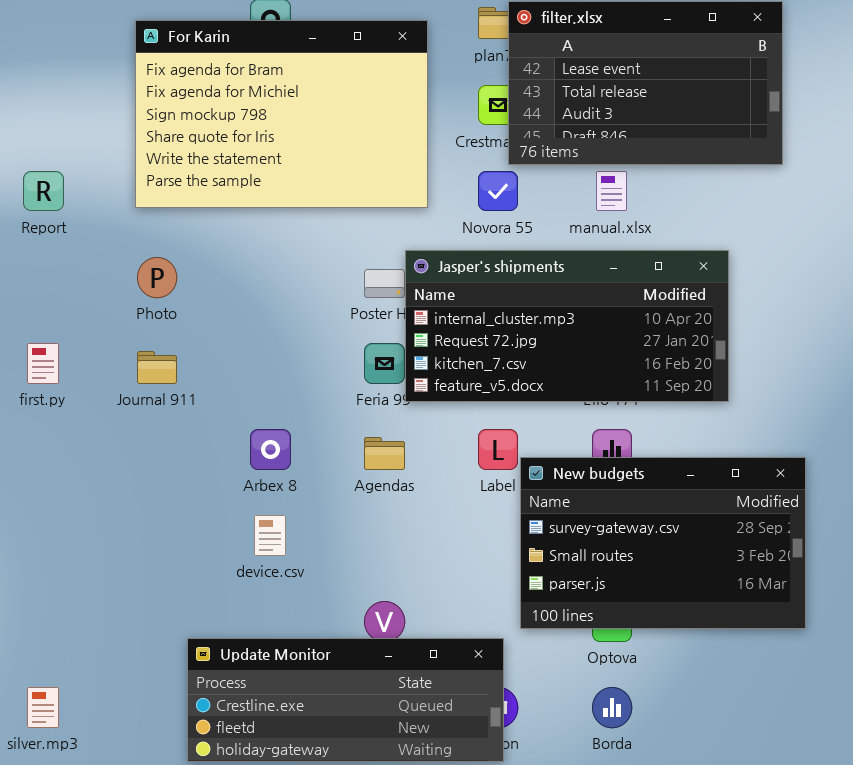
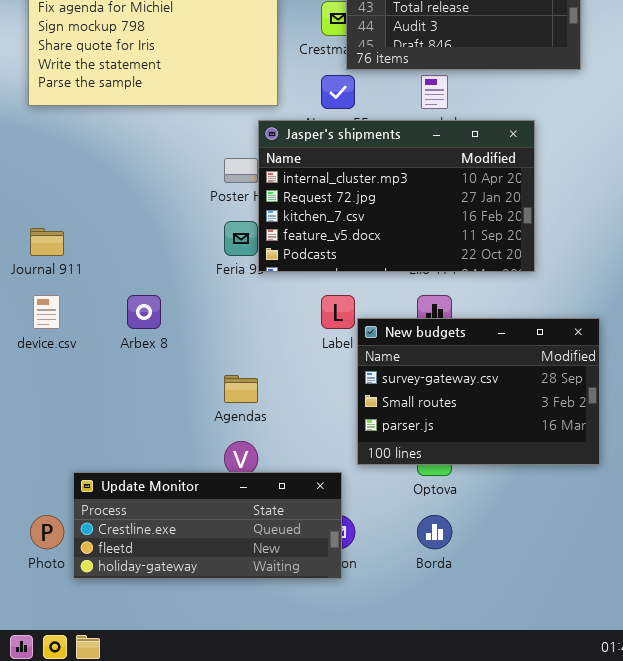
Jasper's shipments: [405,250,729,402] -> [258,120,535,272], resized
Photo: [137,257,177,298] -> [30,515,64,549], moved
Agendas: [364,437,405,470] -> [224,375,258,403], moved
device.csv: [254,515,286,556] -> [33,295,60,329], moved

